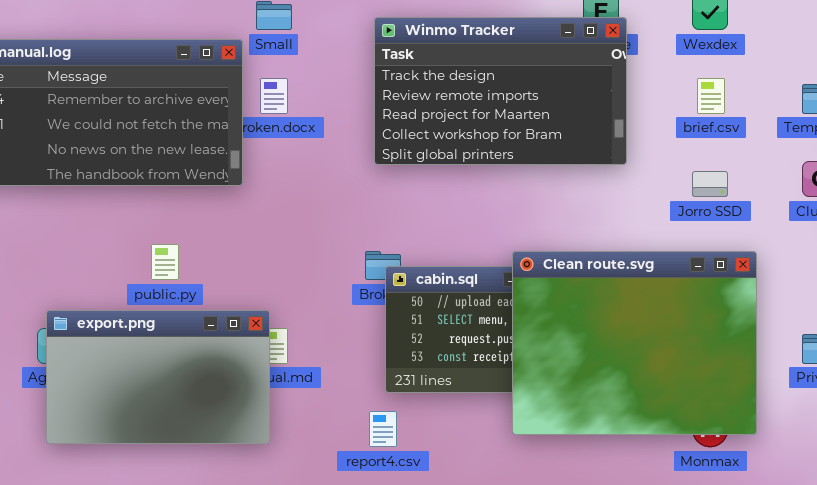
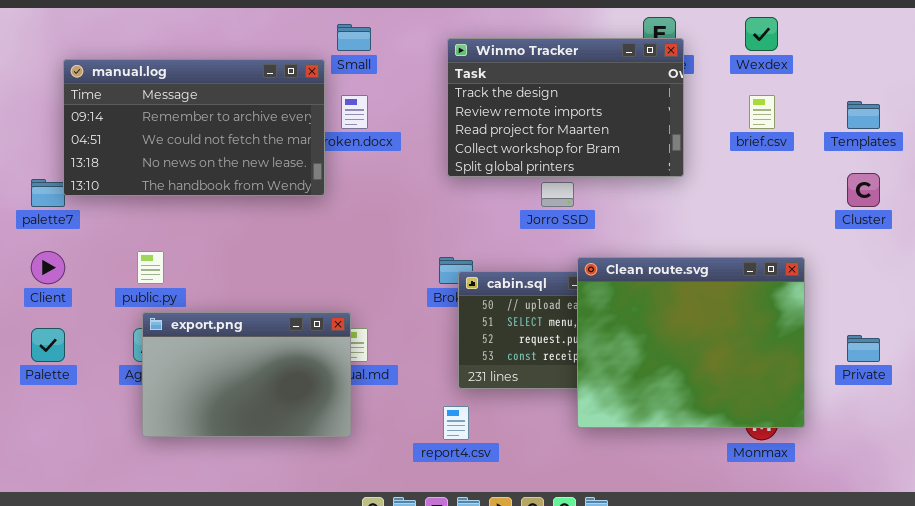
Jorro SSD: [692,171,728,197] -> [541,182,574,207], moved
public.py: [151,244,179,280] -> [137,251,164,284], moved

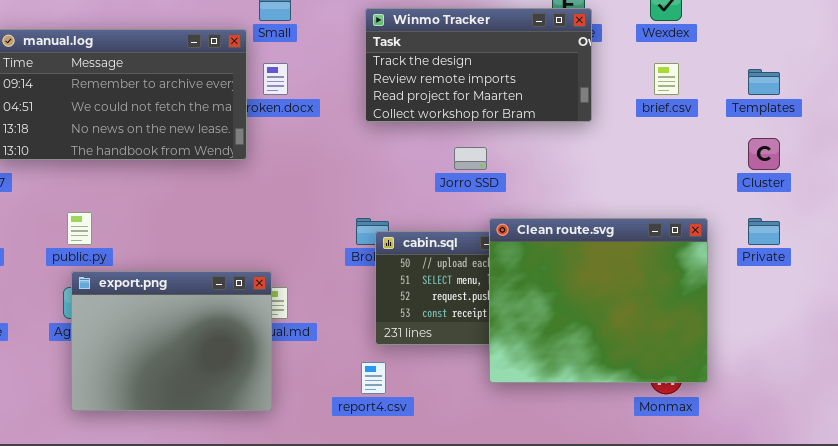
Winmo Tracker: [447,38,684,177] -> [365,8,592,122], resized
export.png: [142,312,351,437] -> [71,271,272,411], resized
Private: [847,335,880,362] -> [748,218,780,245], moved

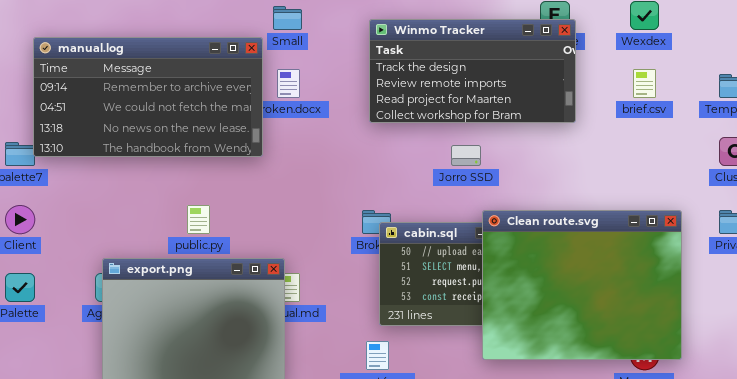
public.py: [67,212,92,245] -> [187,205,210,234], moved

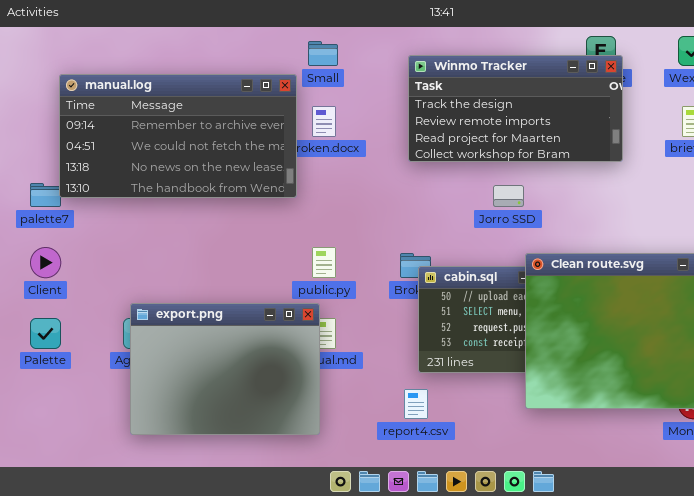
public.py: [187,205,210,234] -> [312,247,336,278], moved

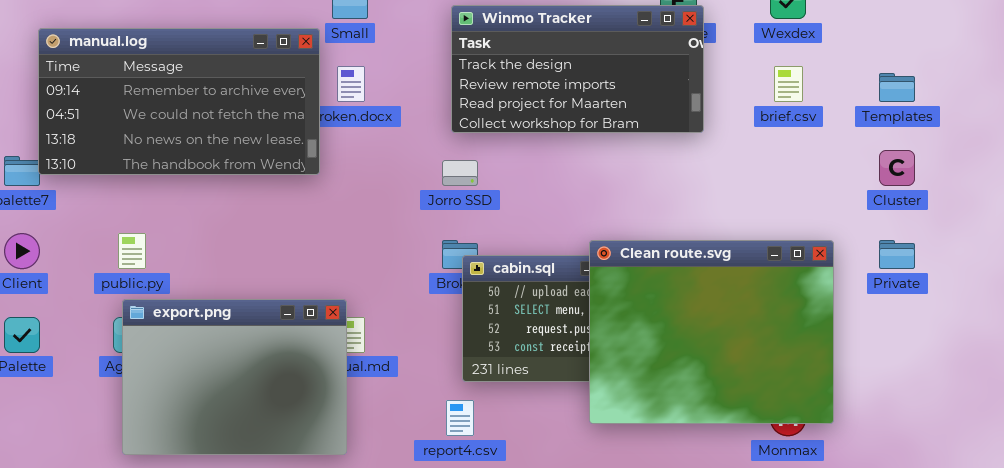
Jorro SSD: [493,185,524,207] -> [442,160,478,186], moved
public.py: [312,247,336,278] -> [118,233,146,269], moved

